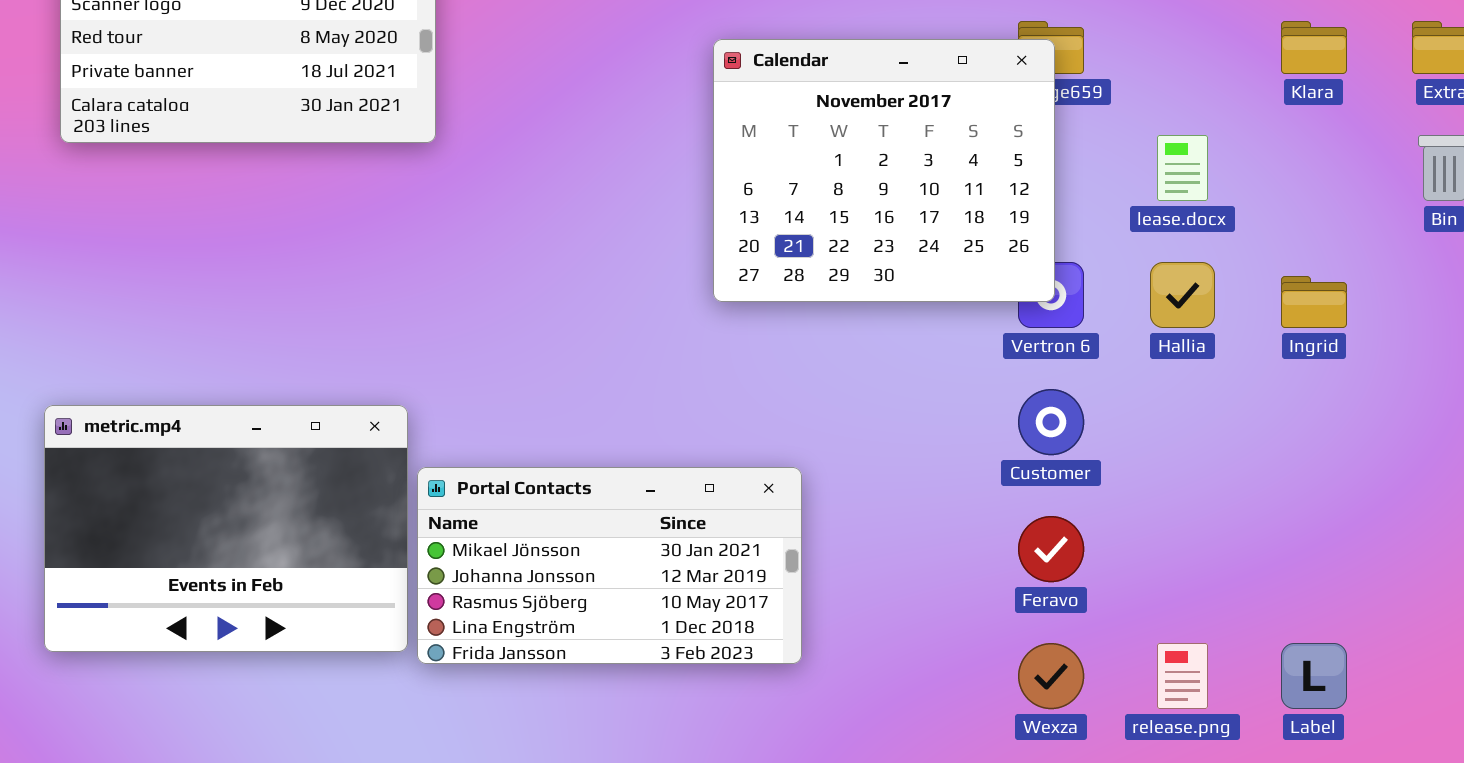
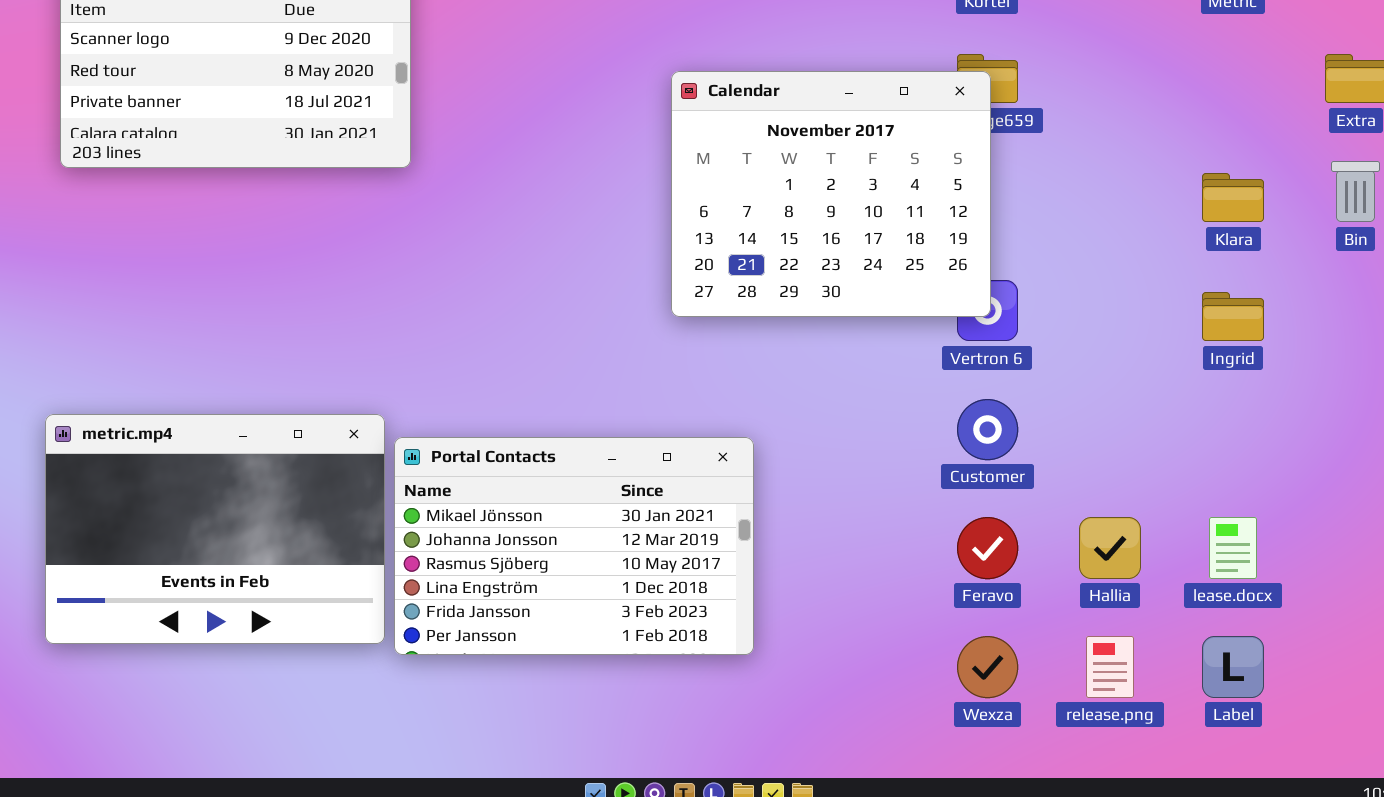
Klara: [1281,21,1347,74] -> [1202,173,1264,222], moved
lease.docx: [1157,135,1208,201] -> [1209,517,1257,579], moved
Hallia: [1150,262,1215,328] -> [1079,517,1141,579], moved
Portal Contacts: [417,467,802,664] -> [394,437,754,655], resized

